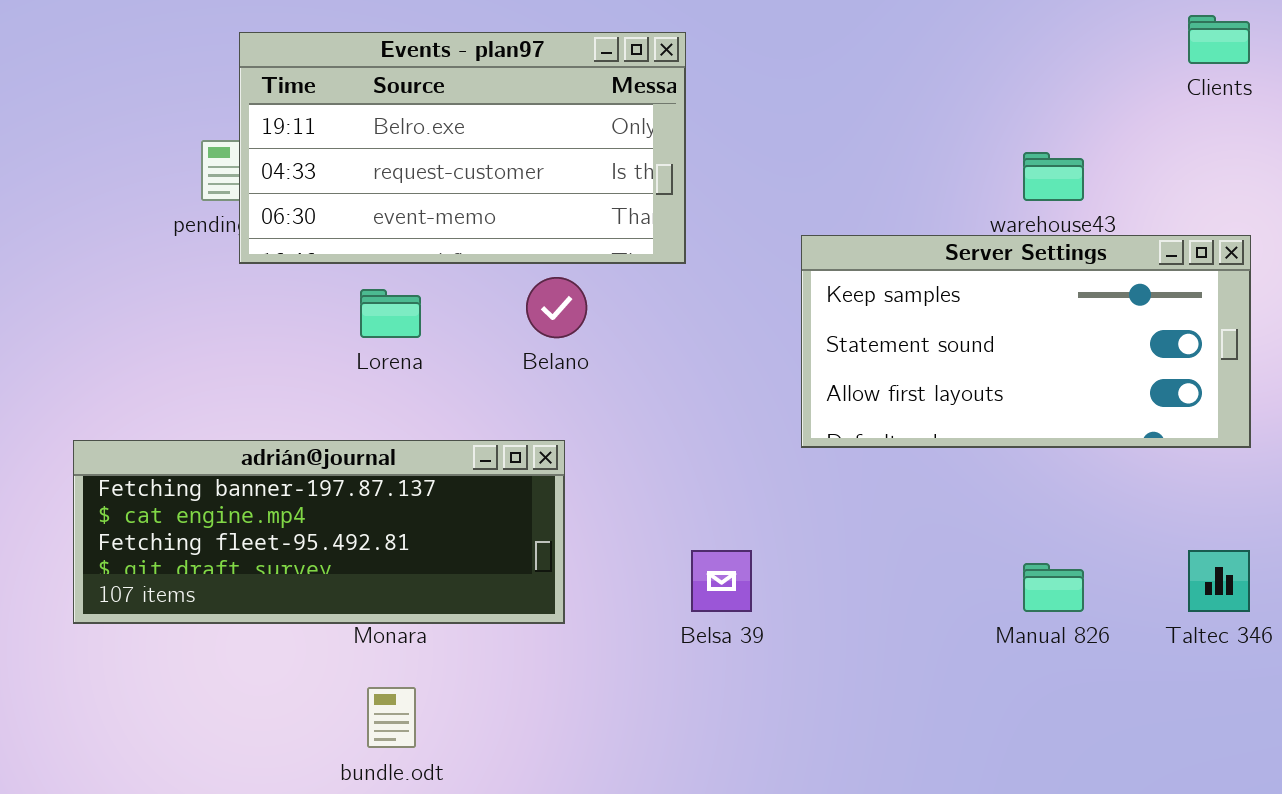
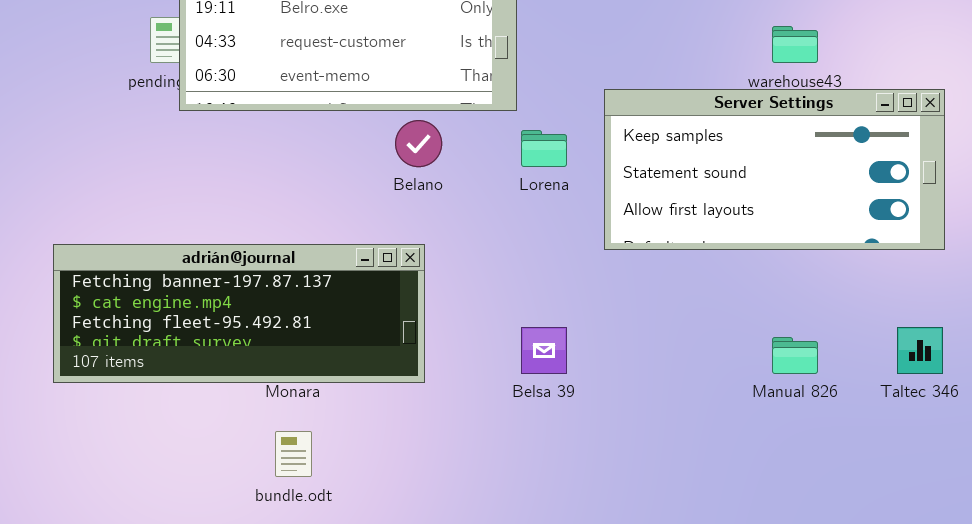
Lorena: [360,289,421,338] -> [521,130,567,167], moved

